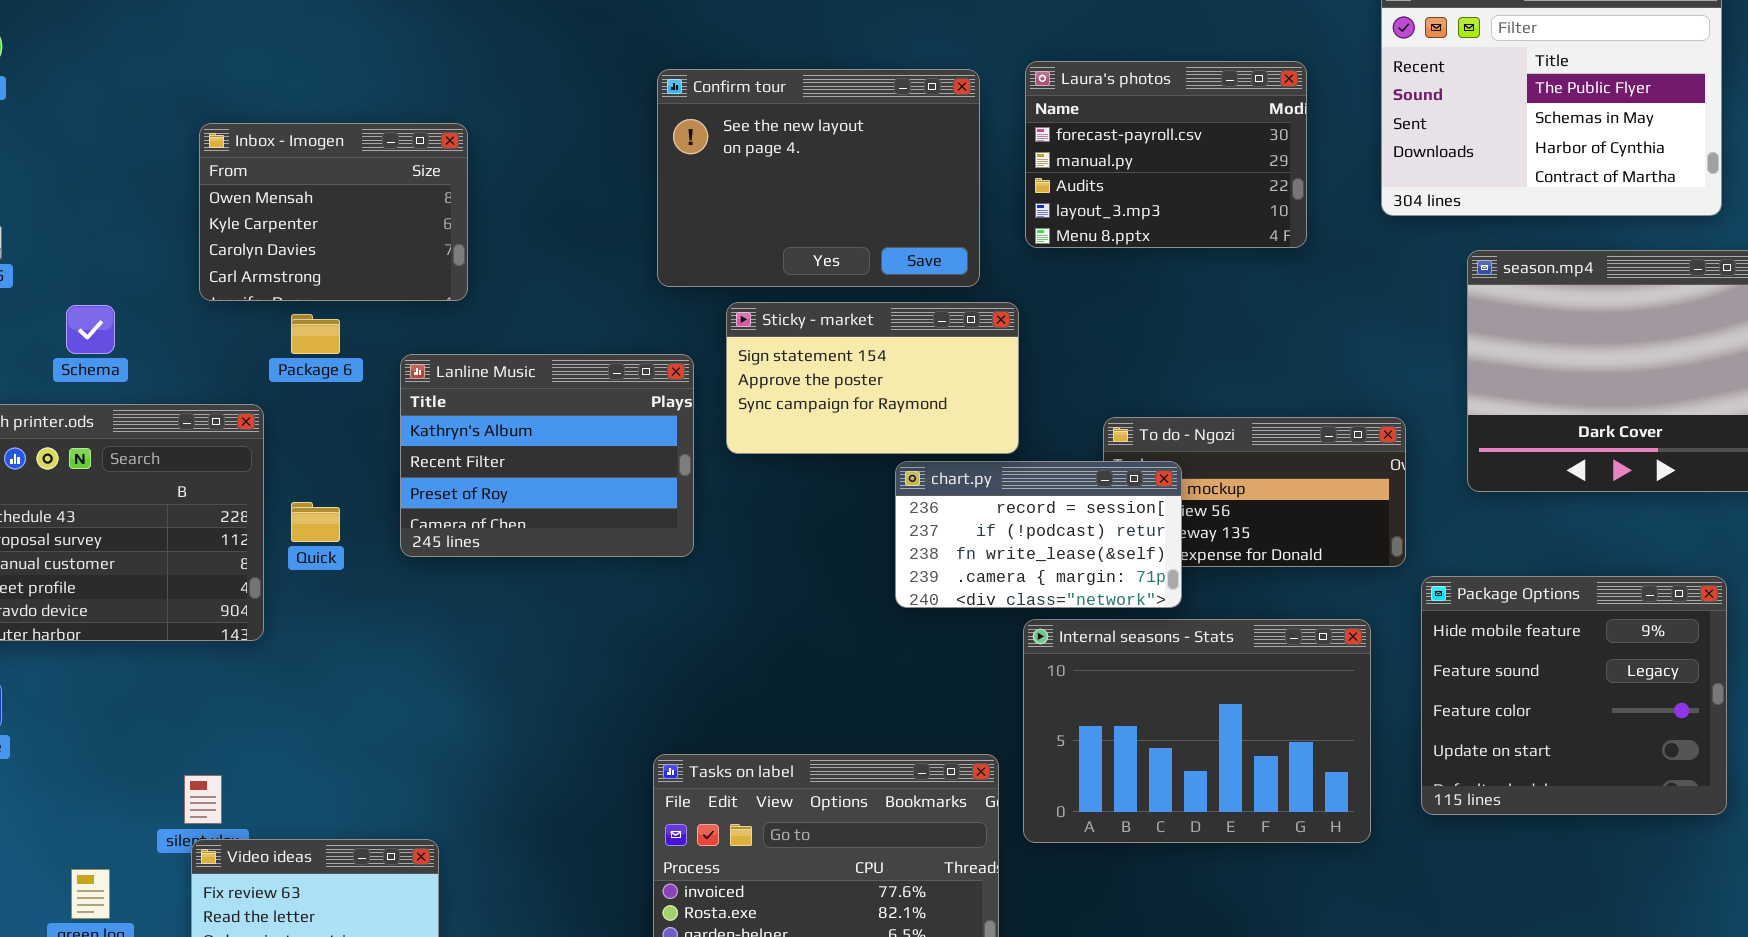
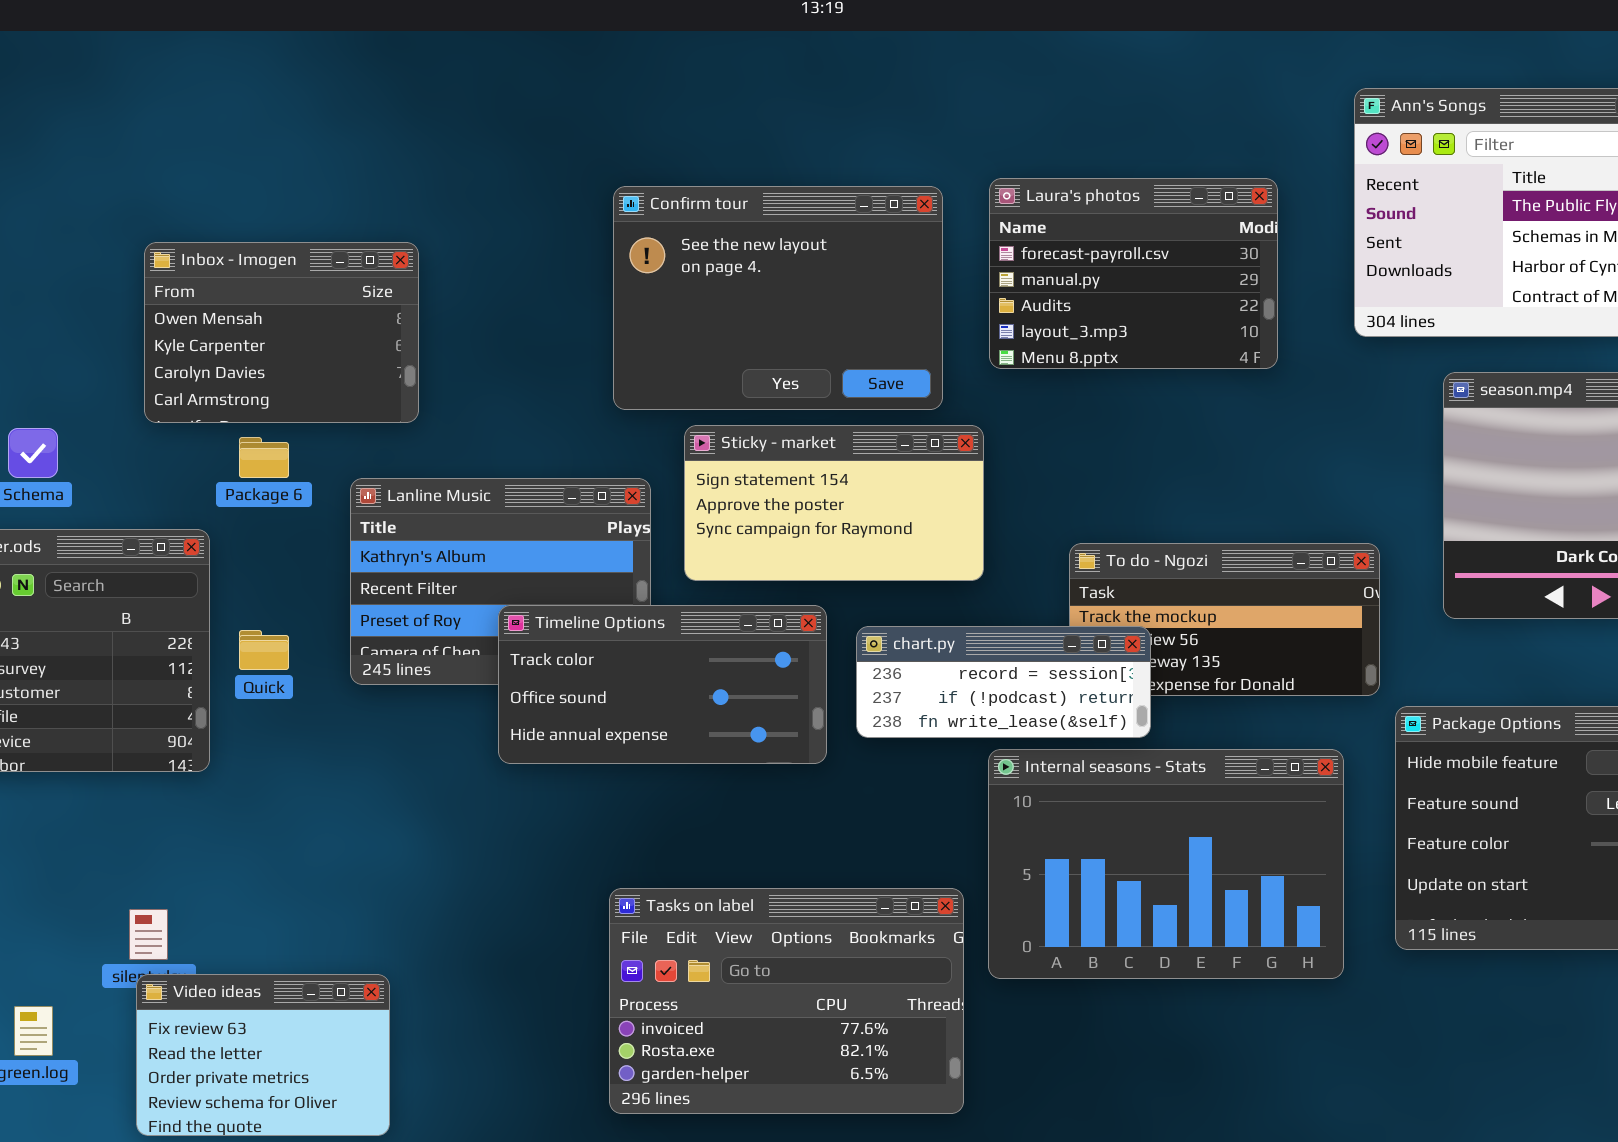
chart.py: [895,461,1182,608] -> [856,626,1151,738], resized
Timeline Options: none -> [498,605,827,764], opened

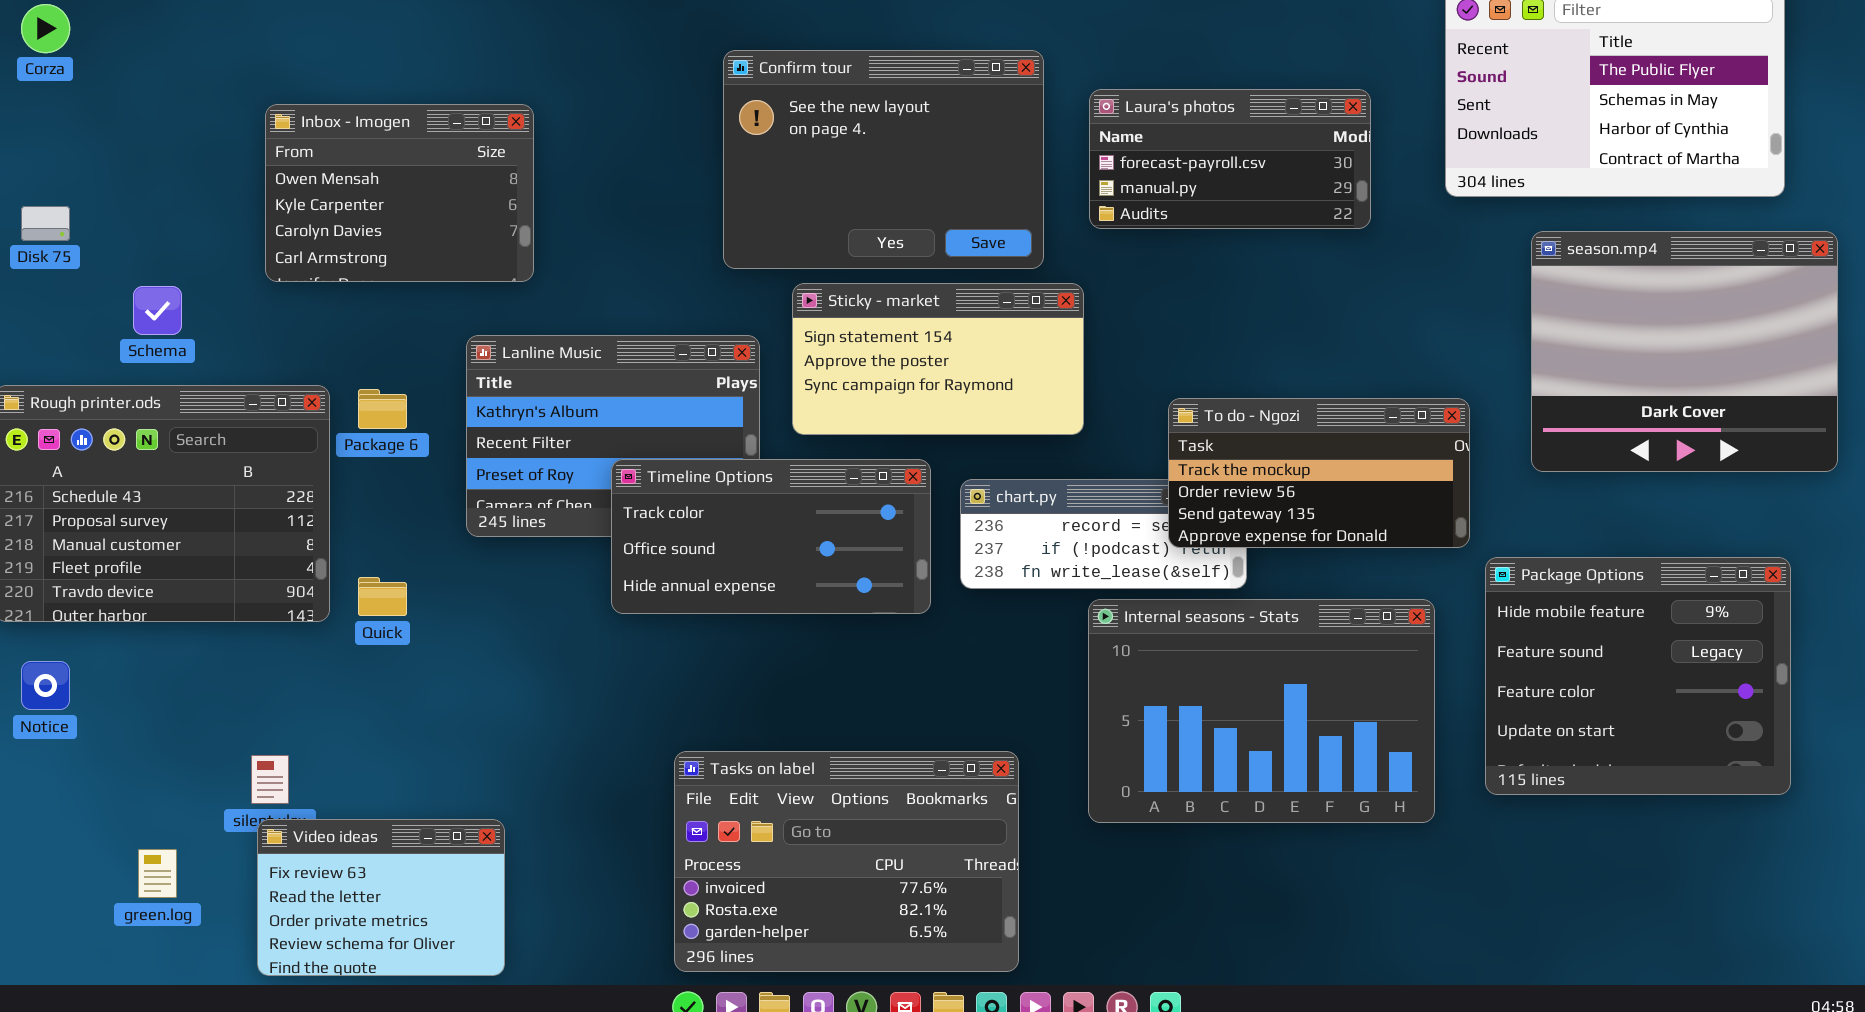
Laura's photos: [989,178,1278,369] -> [1089,89,1371,229], resized
Package 6: [239,437,289,478] -> [358,389,407,429], moved
To do - Ngozi: [1069,543,1380,696] -> [1168,398,1470,548], raised
Quick: [239,630,289,670] -> [358,577,407,616], moved
Tasks on label: [609,888,964,1114] -> [674,751,1019,972], moved

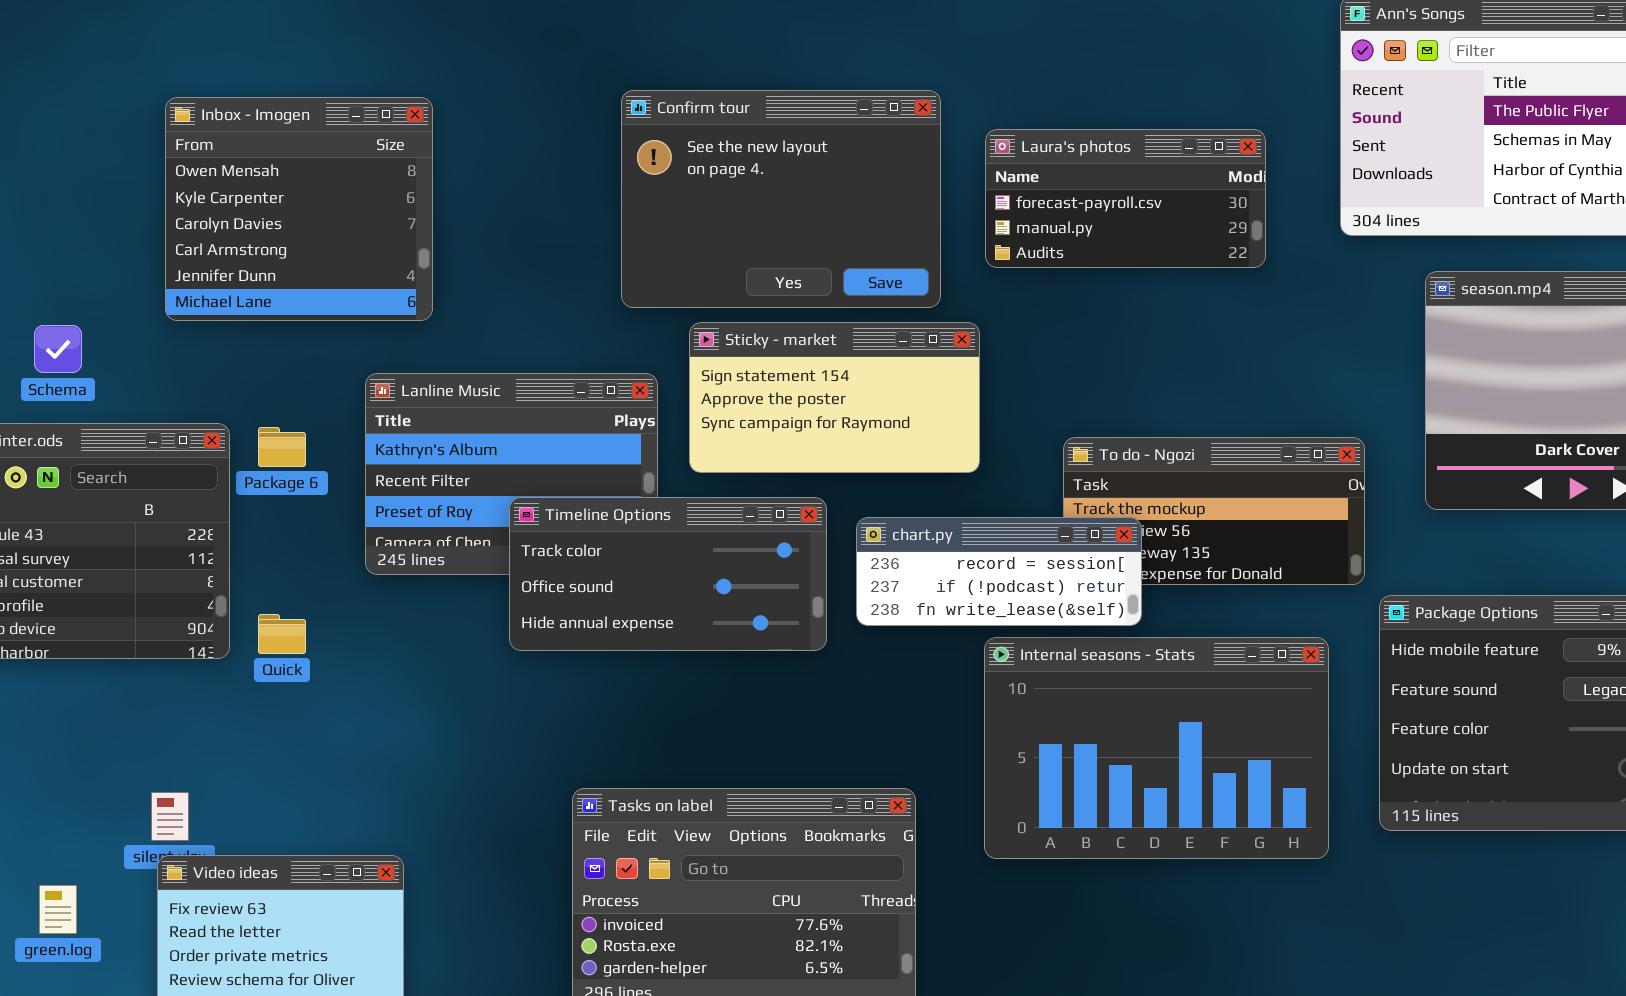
Inbox - Imogen: [265,104,534,282] -> [165,97,433,321], resized
chart.py: [960,479,1247,589] -> [856,517,1142,626], raised

